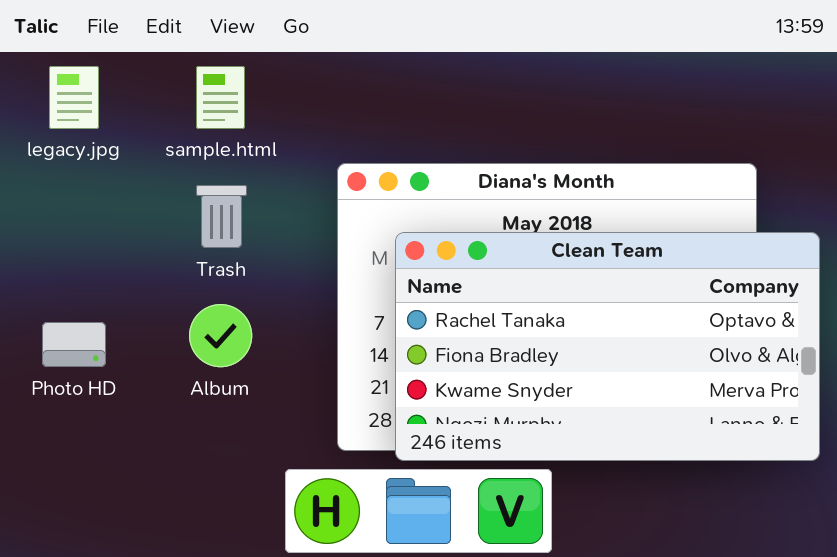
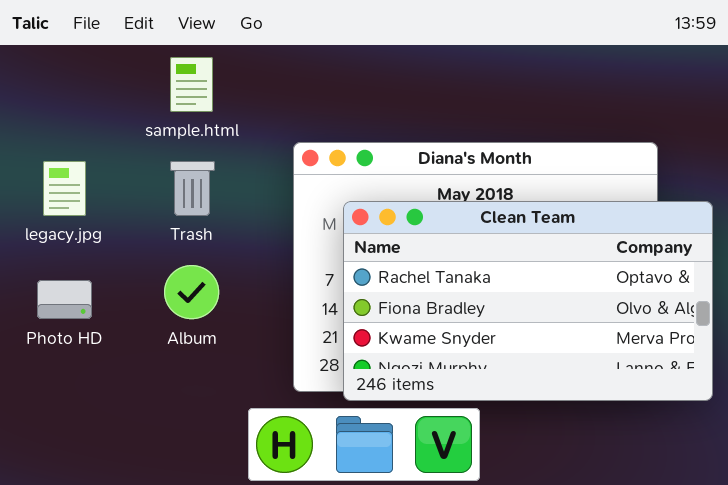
legacy.jpg: [49,66,99,129] -> [43,161,86,216], moved

